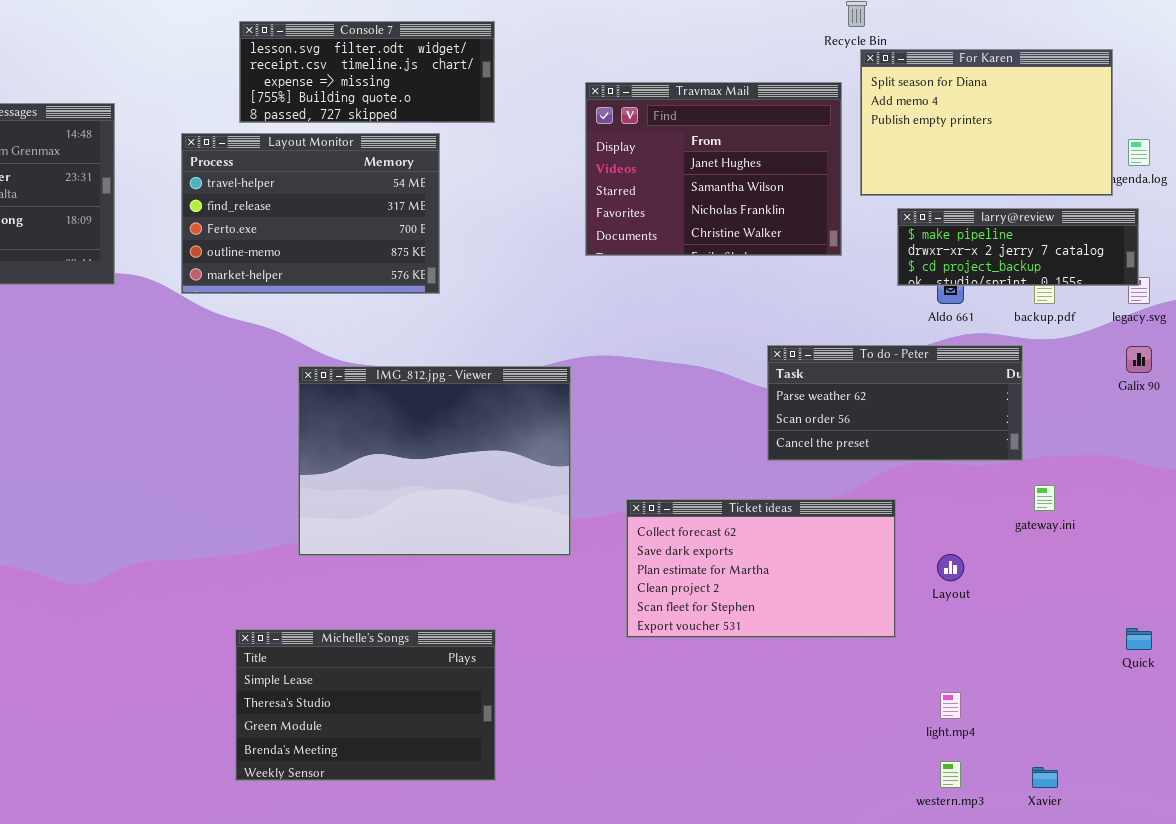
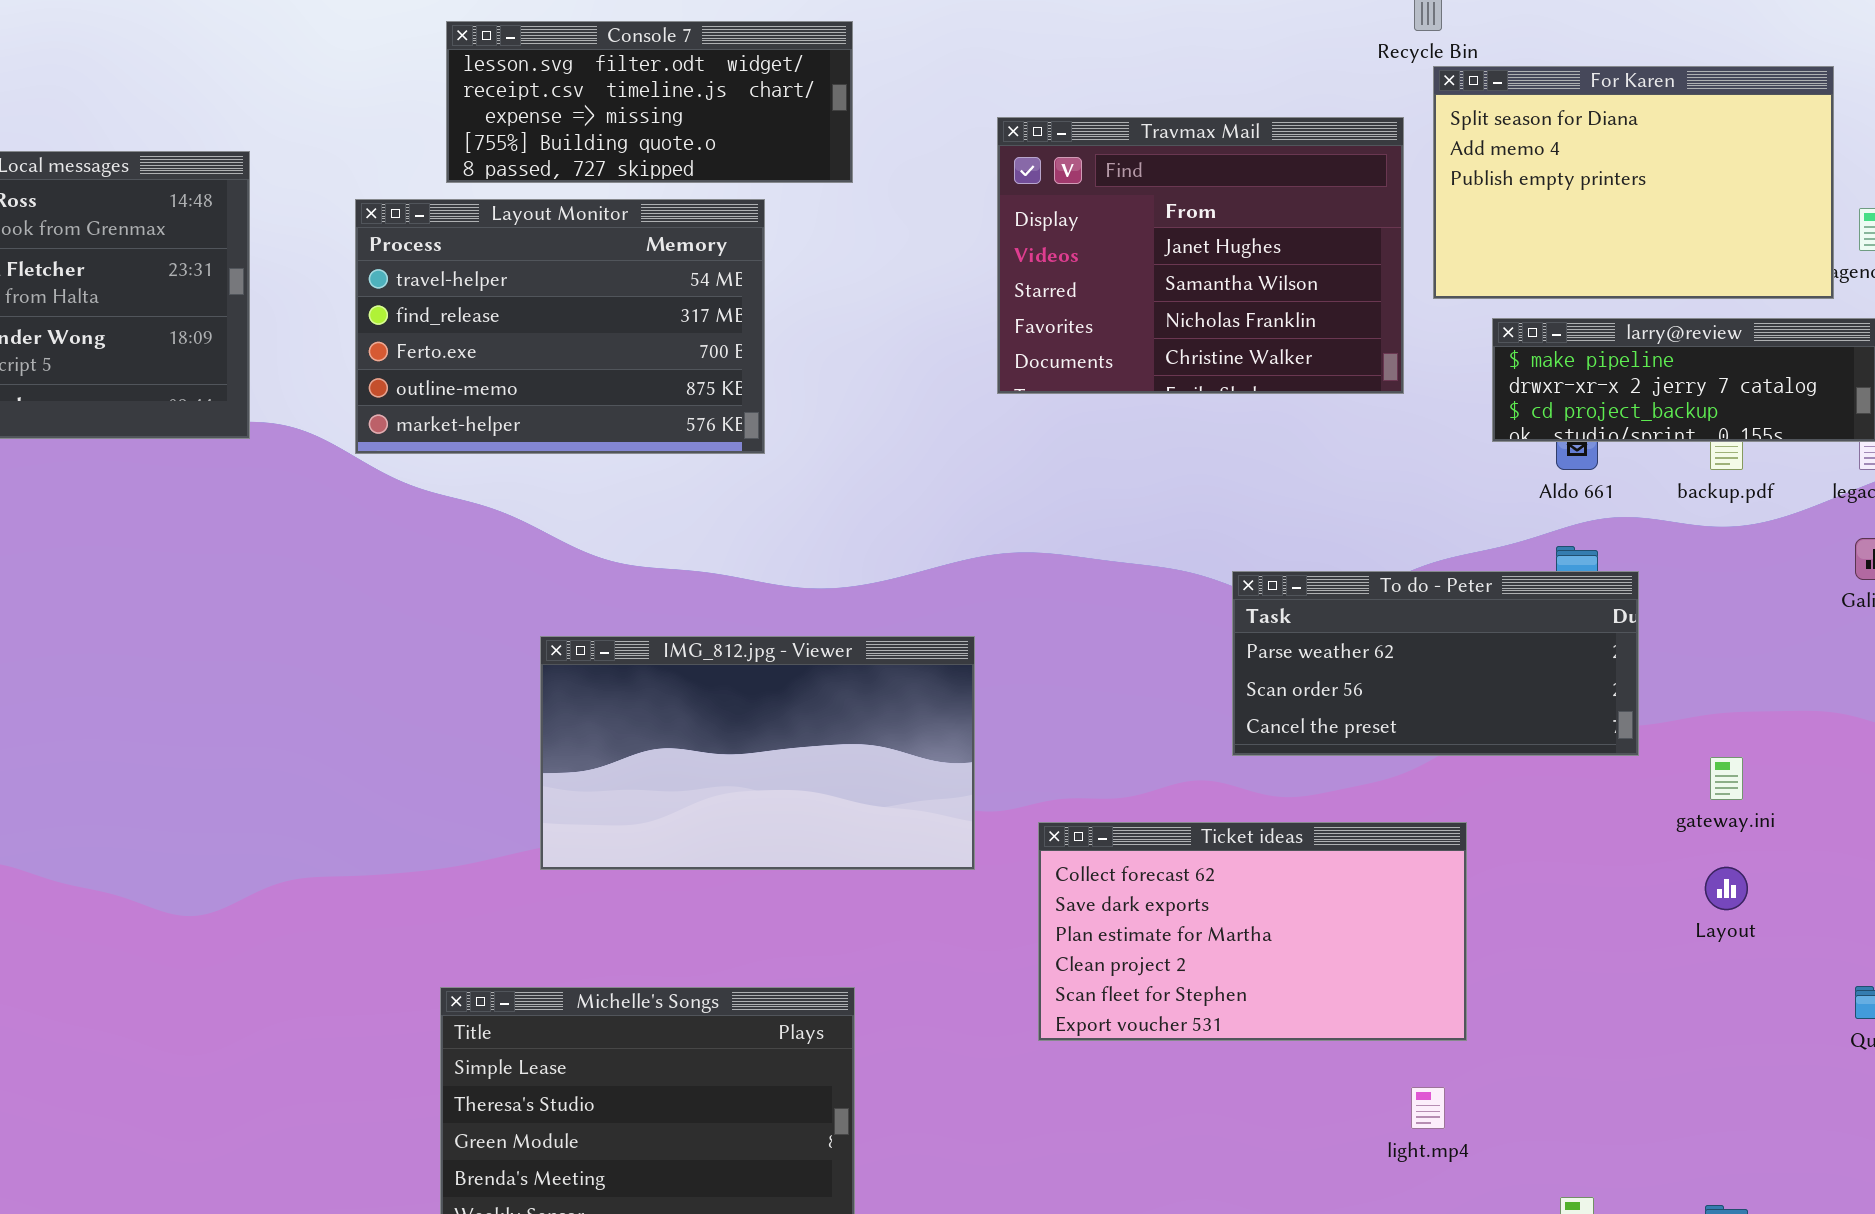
To do - Peter: [767,345,1023,461] -> [1232,571,1639,756], moved
IMG_812.jpg - Viewer: [298,366,571,556] -> [540,636,975,870], resized
Ticket ideas: [626,499,896,638] -> [1038,822,1467,1041], moved
Layout: [937,554,964,581] -> [1705,867,1748,910], moved
light.mp4: [940,692,961,719] -> [1411,1087,1445,1129], moved

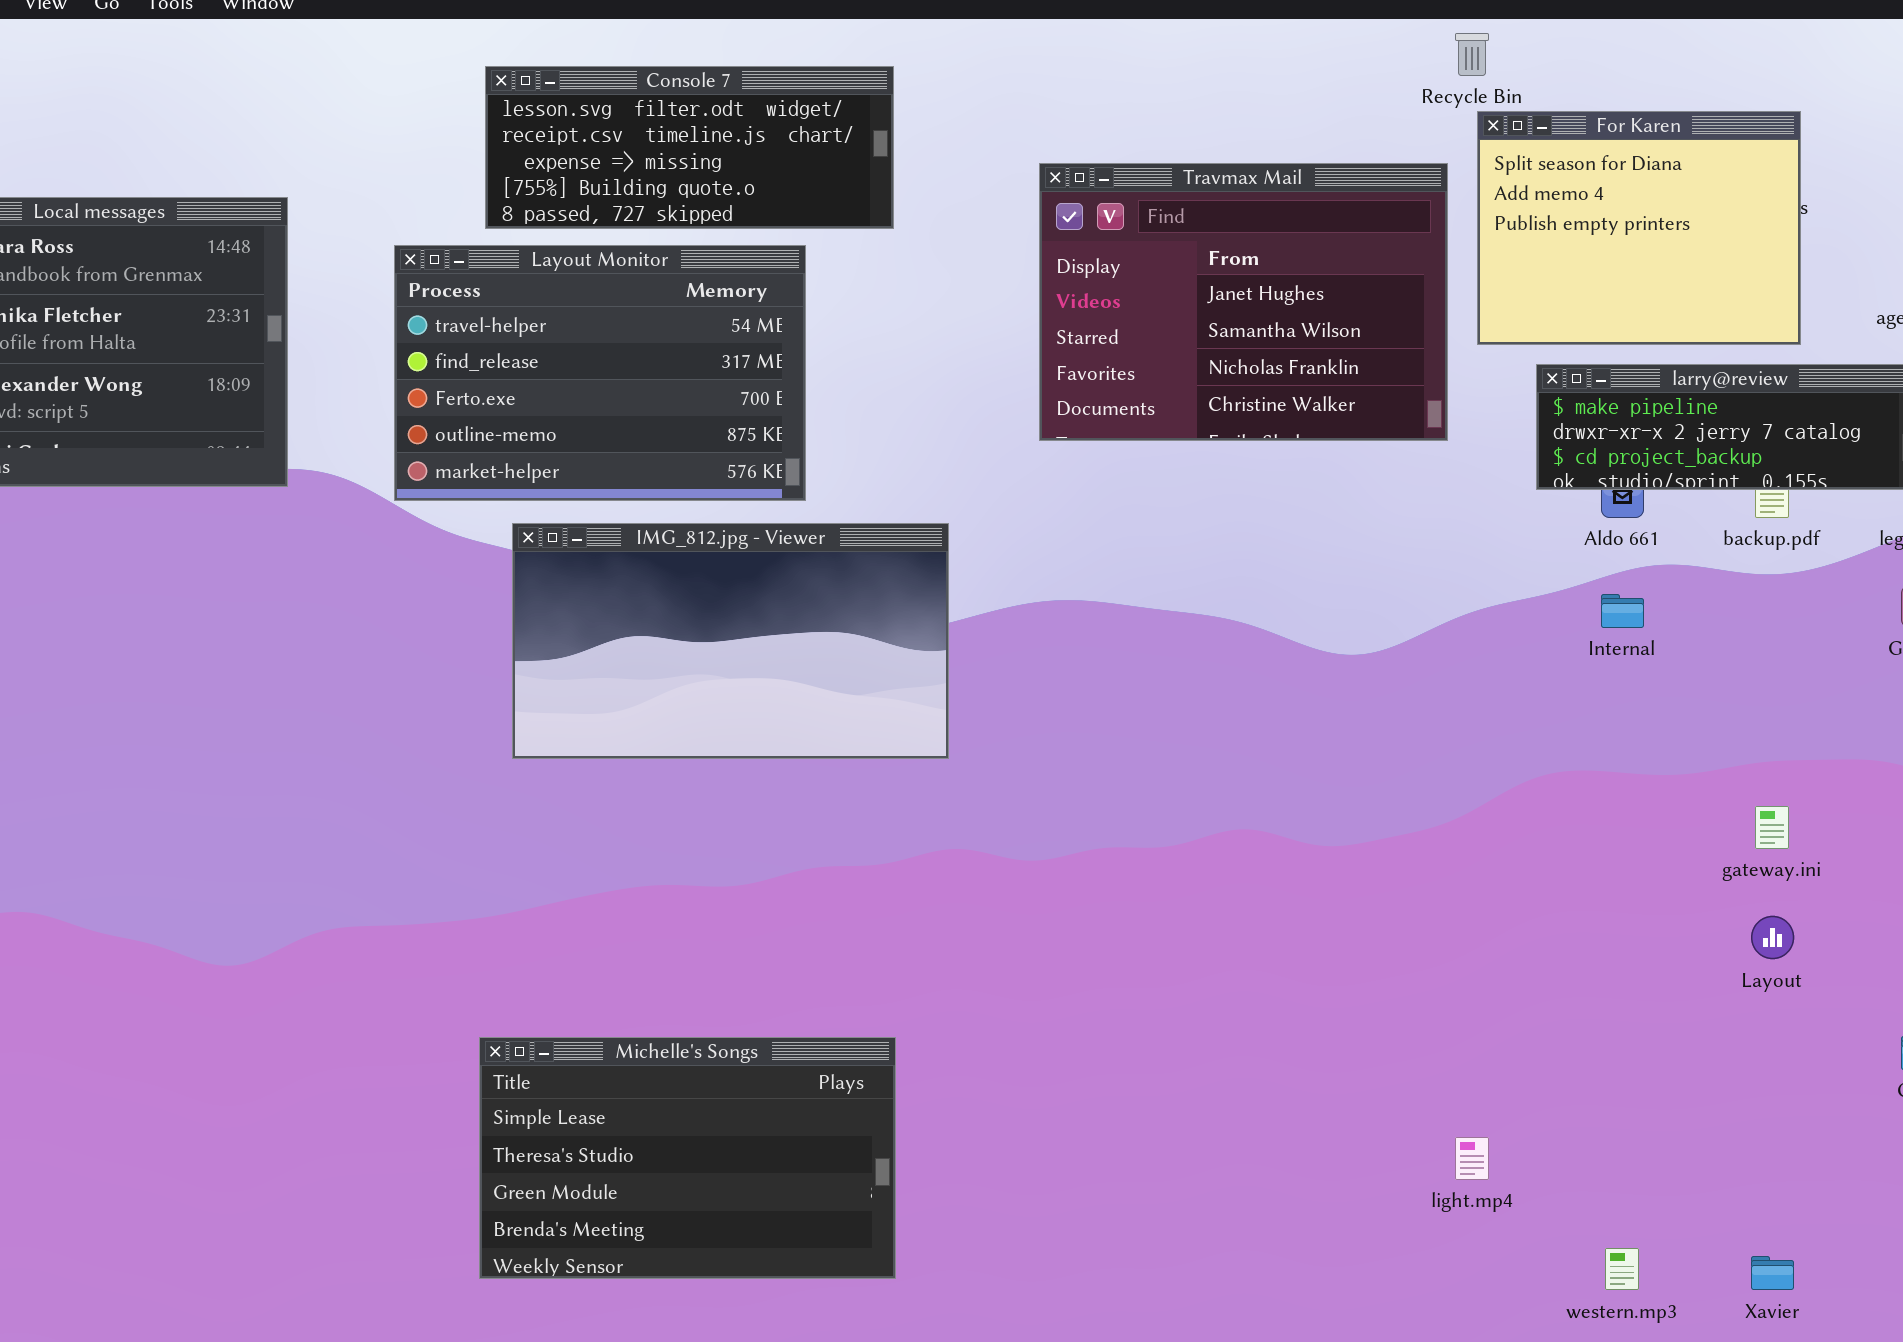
For Karen: [1433,66,1834,299] -> [1477,111,1801,345], resized
To do - Peter: [1232,571,1639,756] -> none, closed
IMG_812.jpg - Viewer: [540,636,975,870] -> [512,523,949,759], moved
Ticket ideas: [1038,822,1467,1041] -> none, closed

